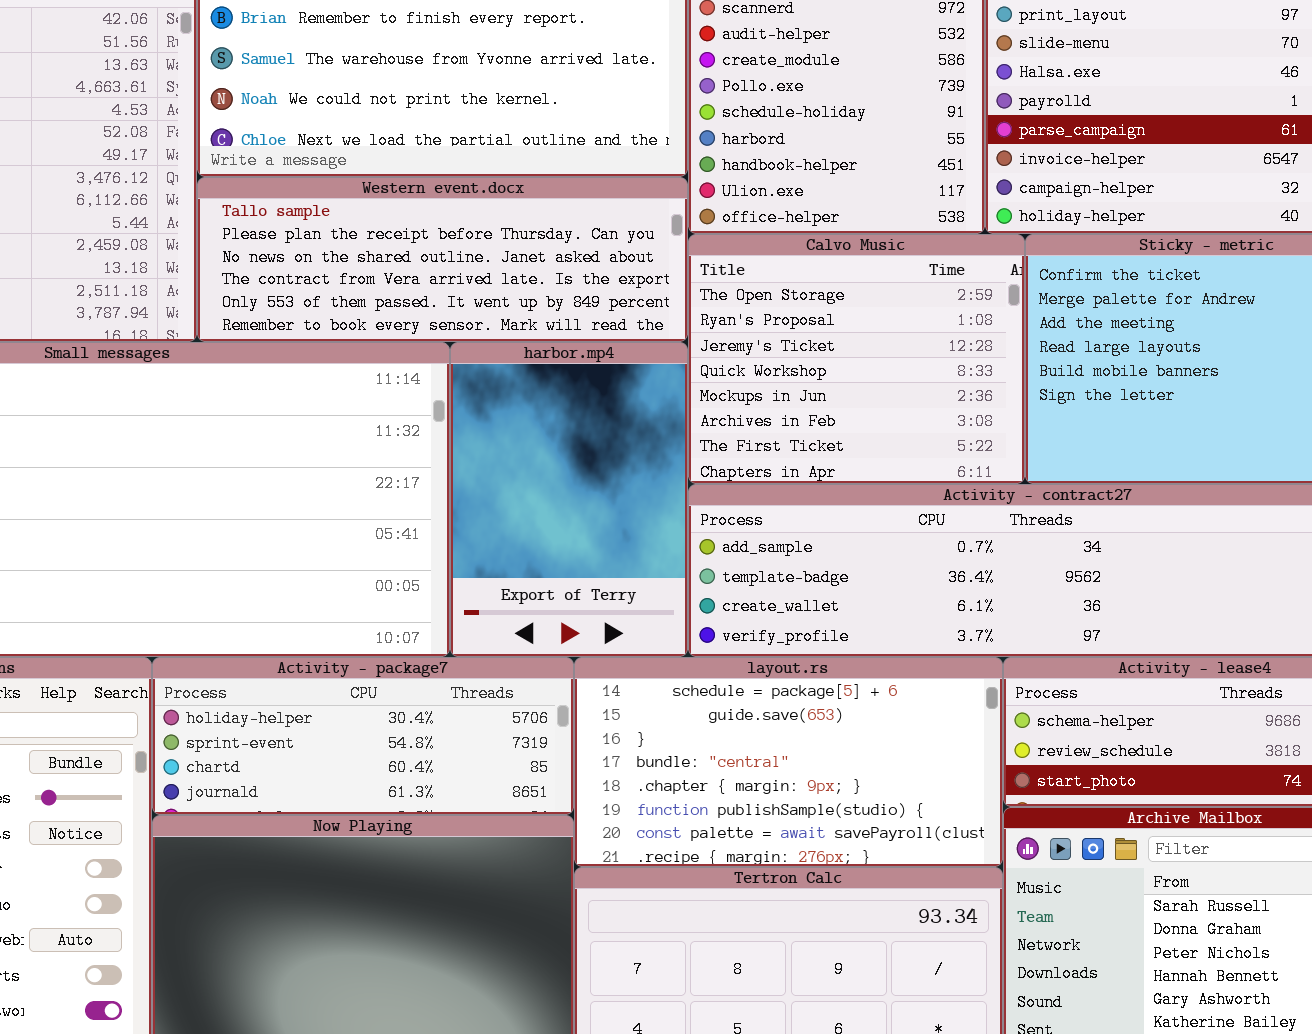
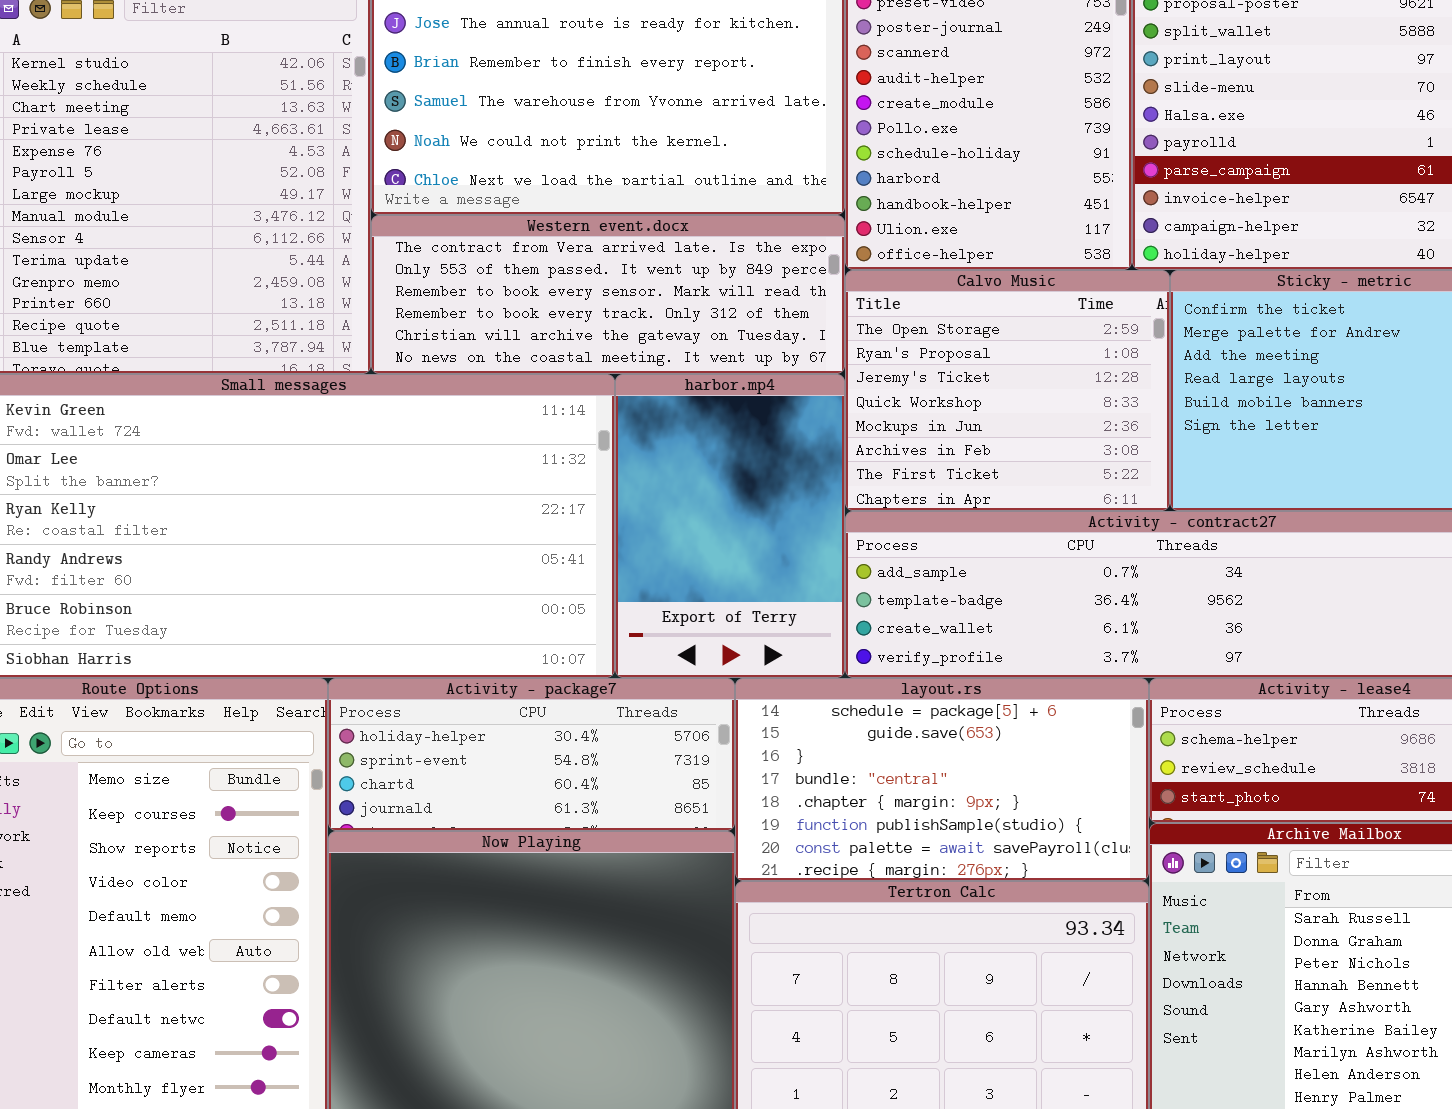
Western event.docx: [197,177,688,342] -> [371,215,845,374], scrolled down 3 rows

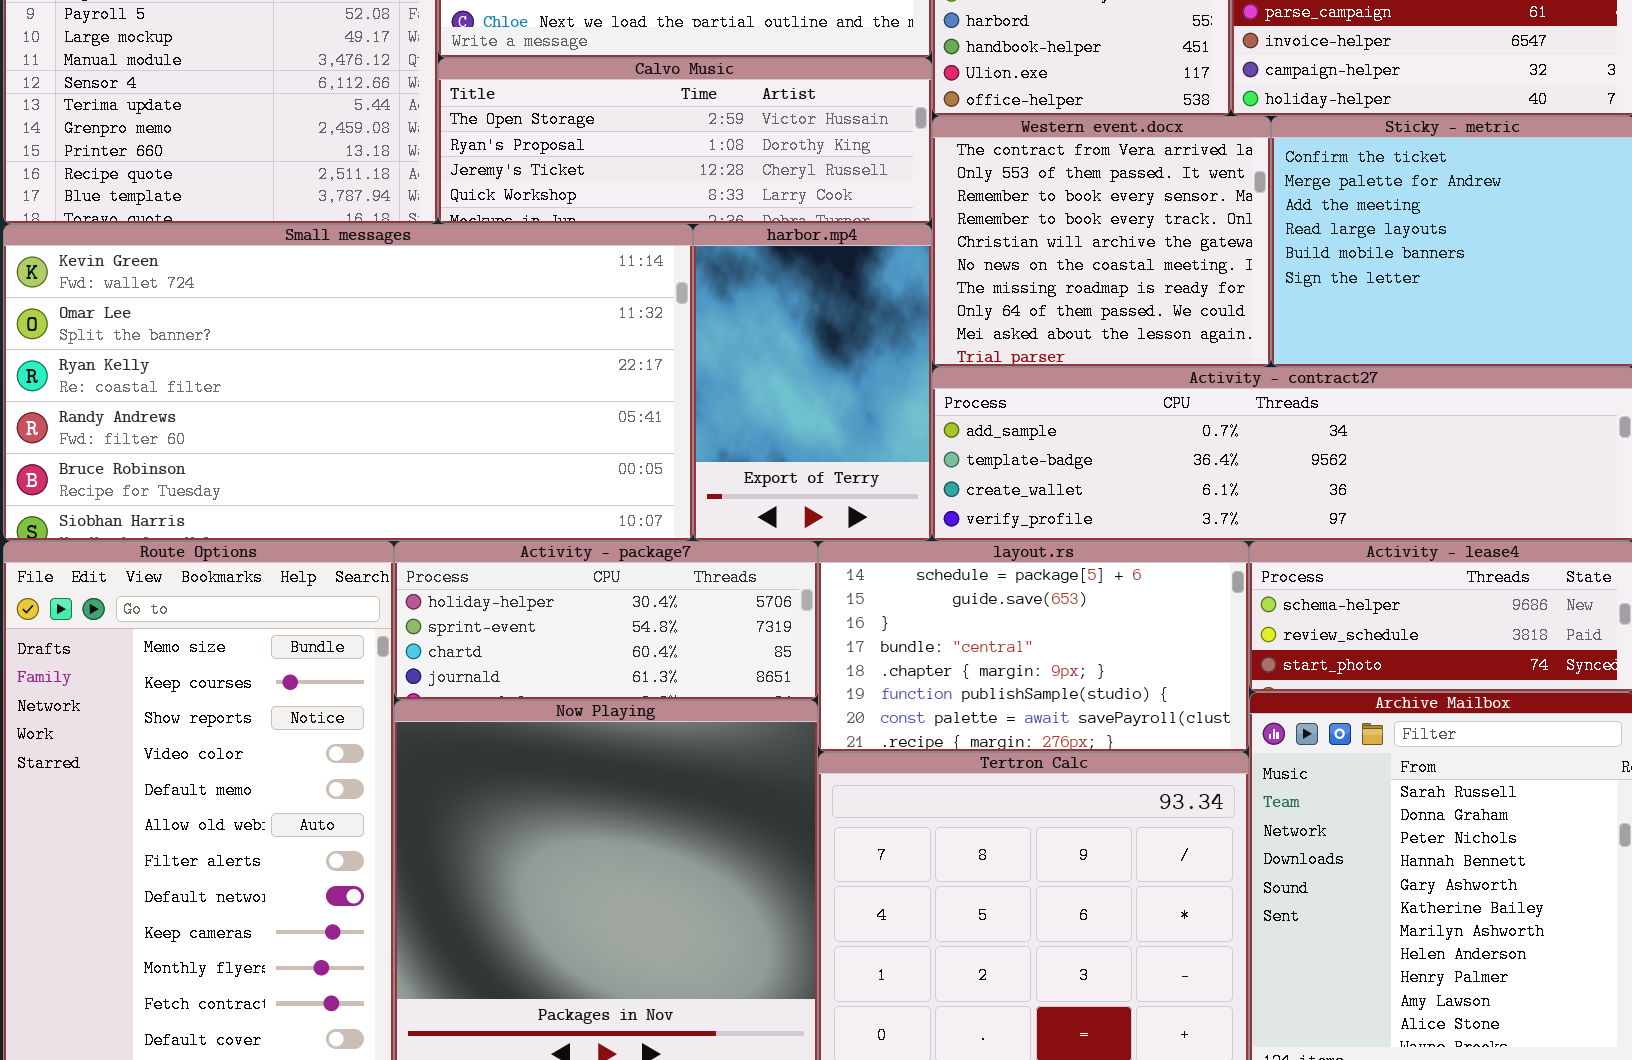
Western event.docx: [371,215,845,374] -> [932,116,1271,367], moved, resized
Calvo Music: [845,270,1170,511] -> [438,58,932,224], moved, resized

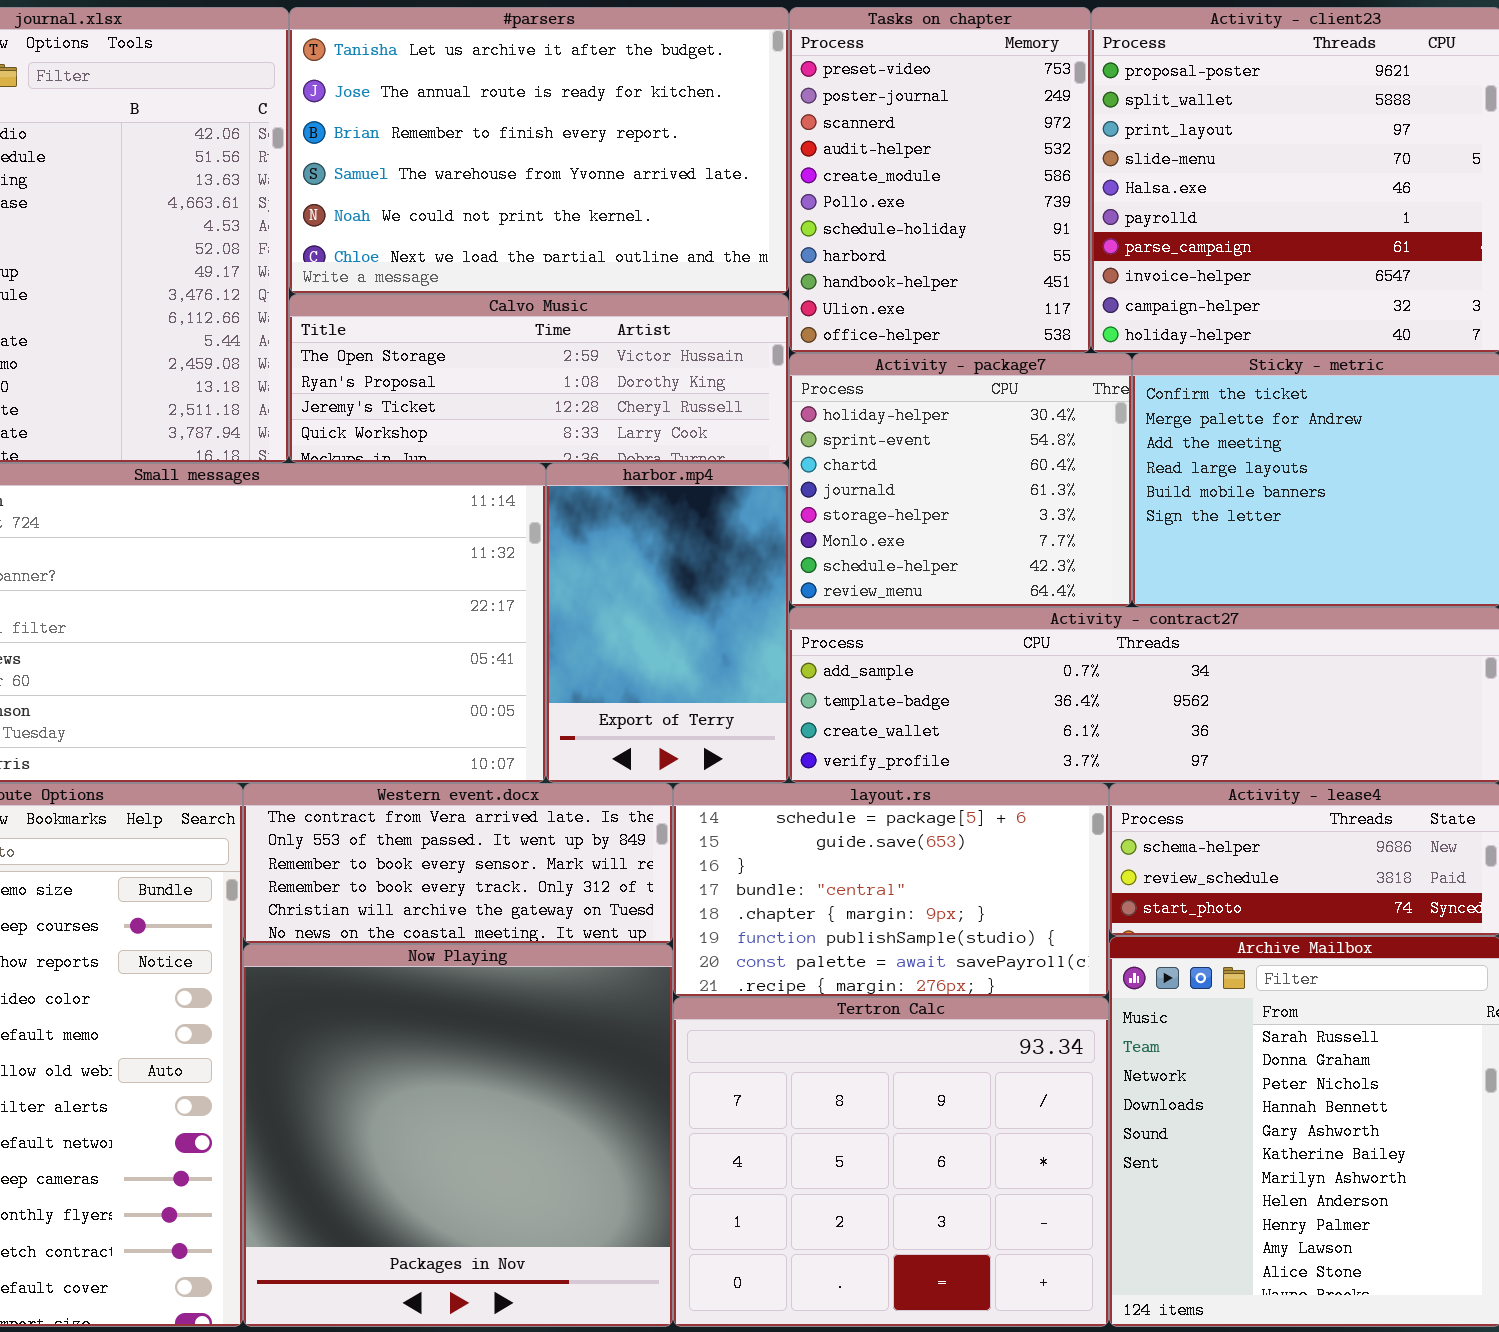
Western event.docx: [932,116,1271,367] -> [243,783,673,944], moved, resized
Activity - package7: [394,541,818,700] -> [789,353,1132,607], moved, resized

